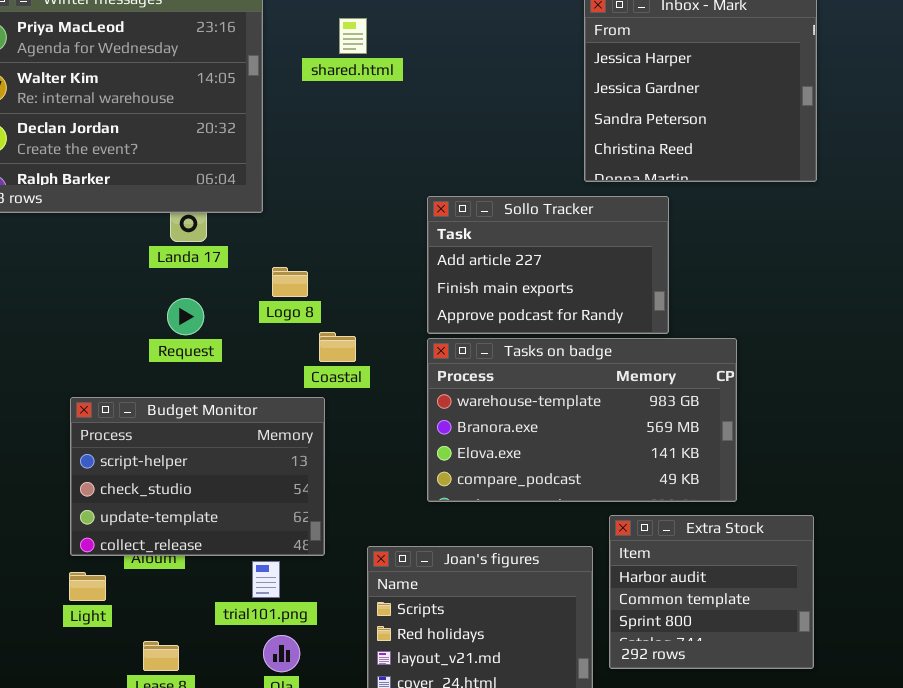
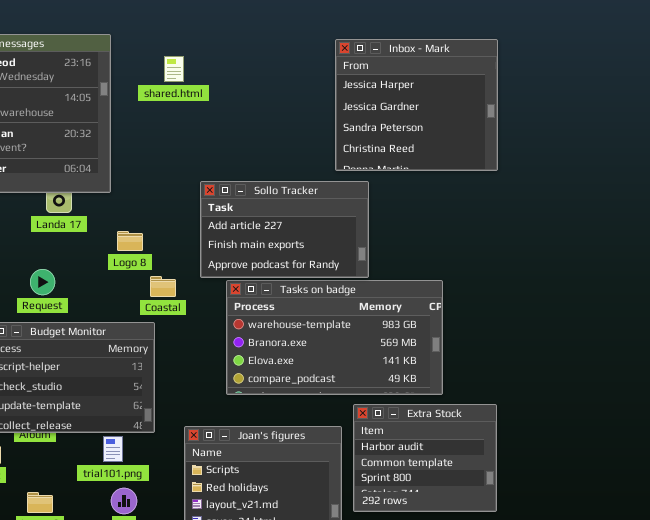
Sollo Tracker: [427,196,669,334] -> [200,181,369,278], moved
Request: [167,298,204,335] -> [30,269,55,295], moved

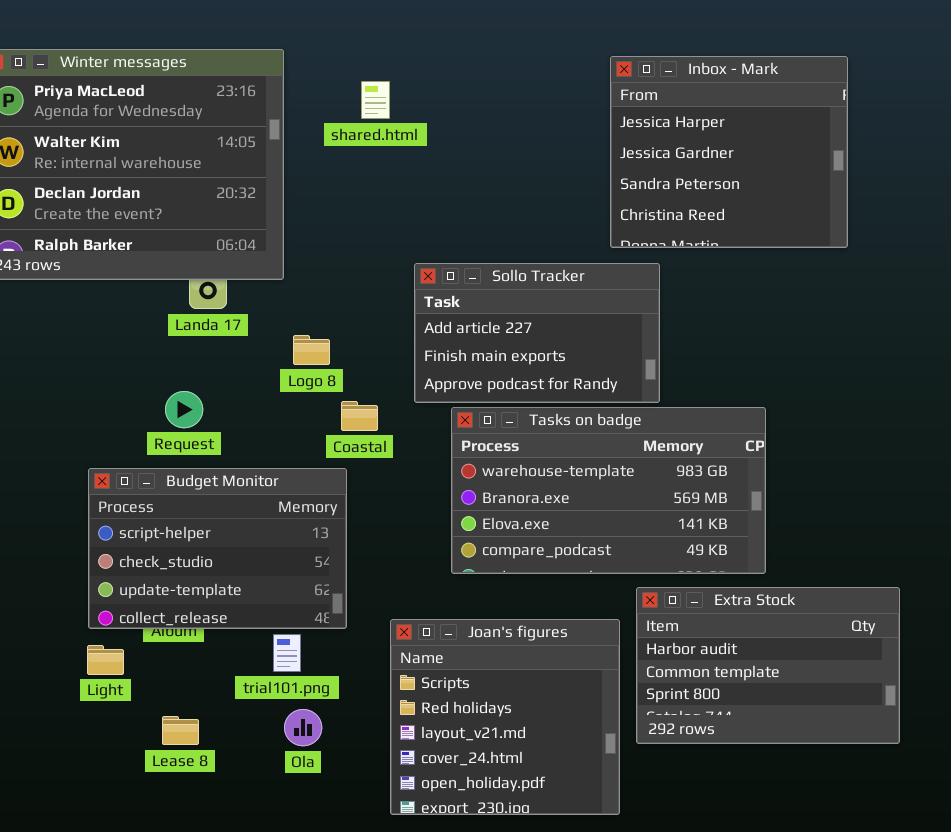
Extra Stock: [353,404,497,512] -> [636,587,900,744], resized

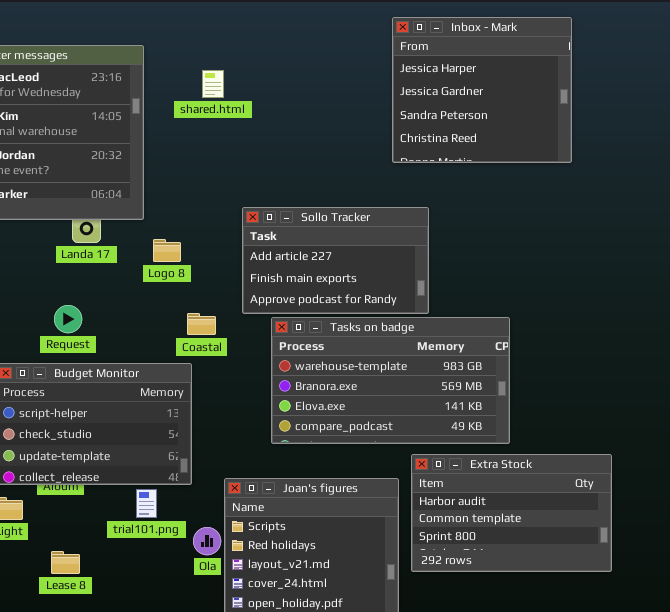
Inbox - Mark: [610,56,848,248] -> [392,17,572,163], moved
Logo 8: [293,335,330,365] -> [153,239,181,262], moved
Ola: [284,709,322,746] -> [193,527,221,555], moved

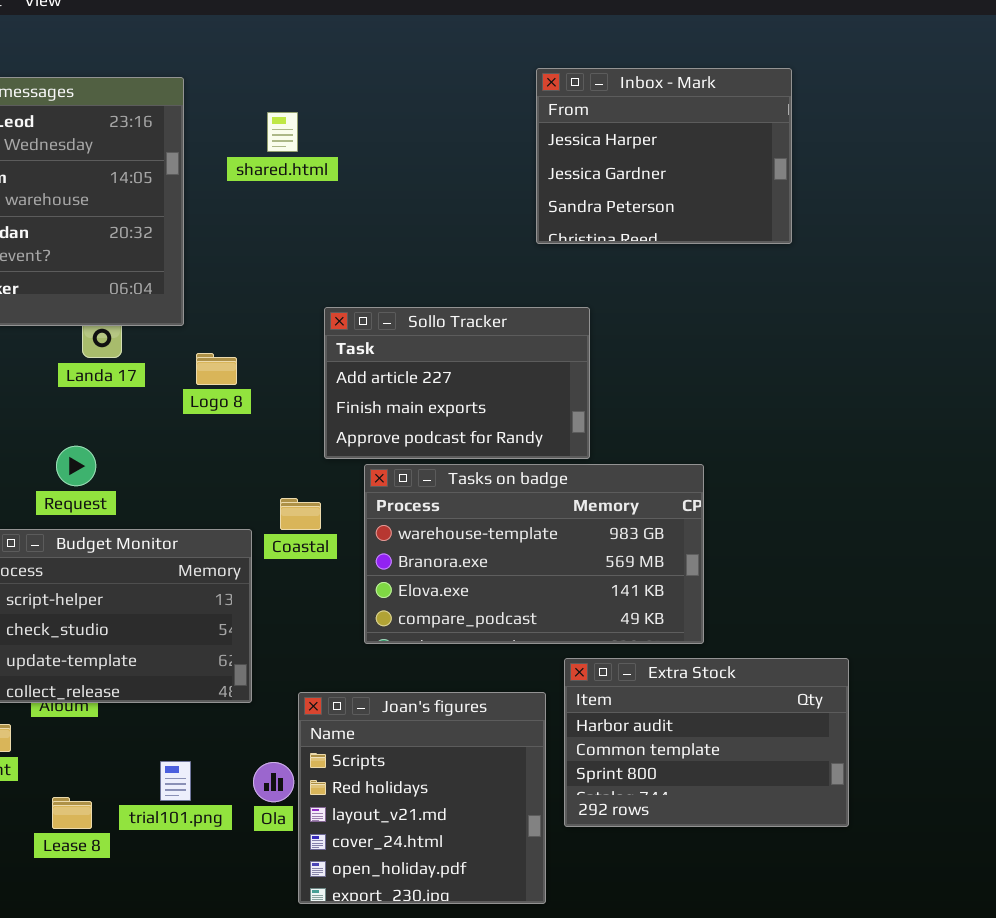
Inbox - Mark: [392,17,572,163] -> [536,68,792,244], resized
Coastal: [187,313,216,335] -> [280,498,321,530], moved
trial101.png: [136,489,157,518] -> [160,761,191,801], moved

